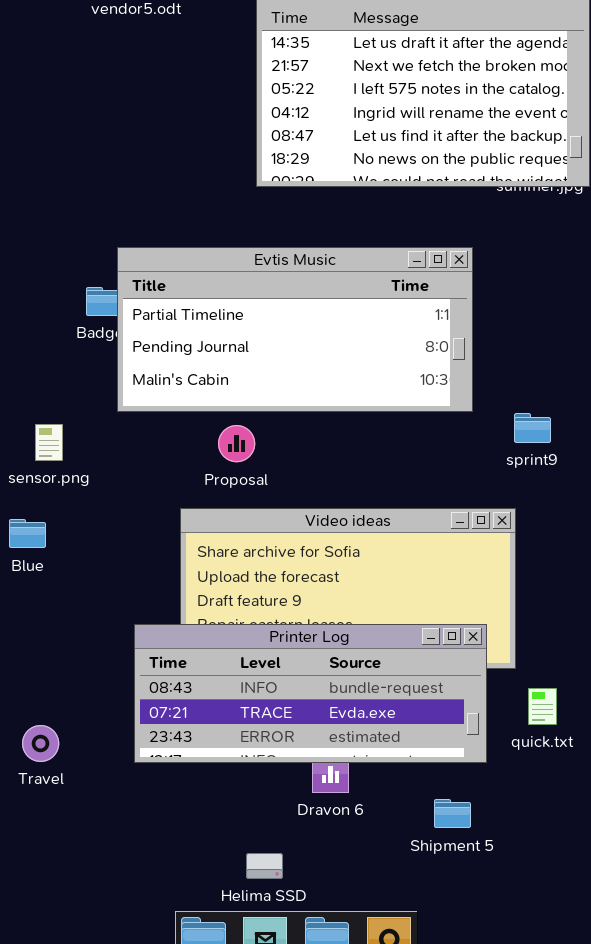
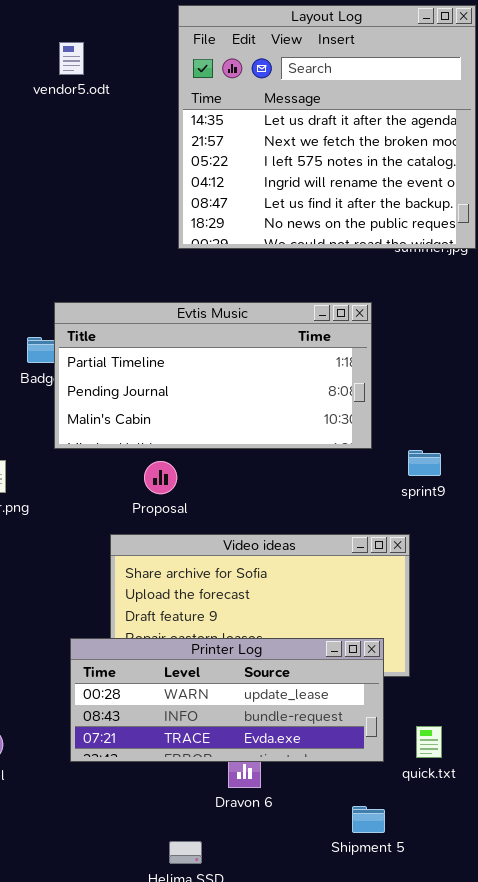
Printer Log: [134,624,487,763] -> [70,638,384,762], scrolled up 1 row
quick.txt: [528,688,557,725] -> [416,726,442,758], moved
Shipment 5: [434,799,471,828] -> [352,806,385,833], moved

